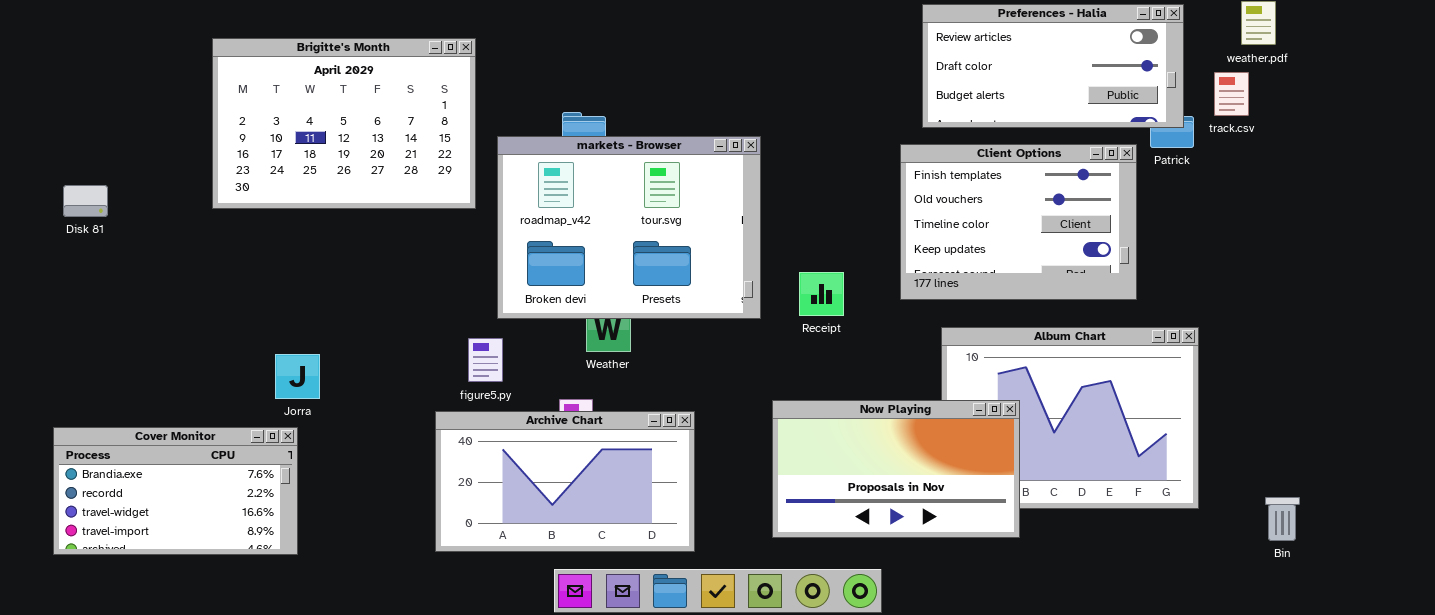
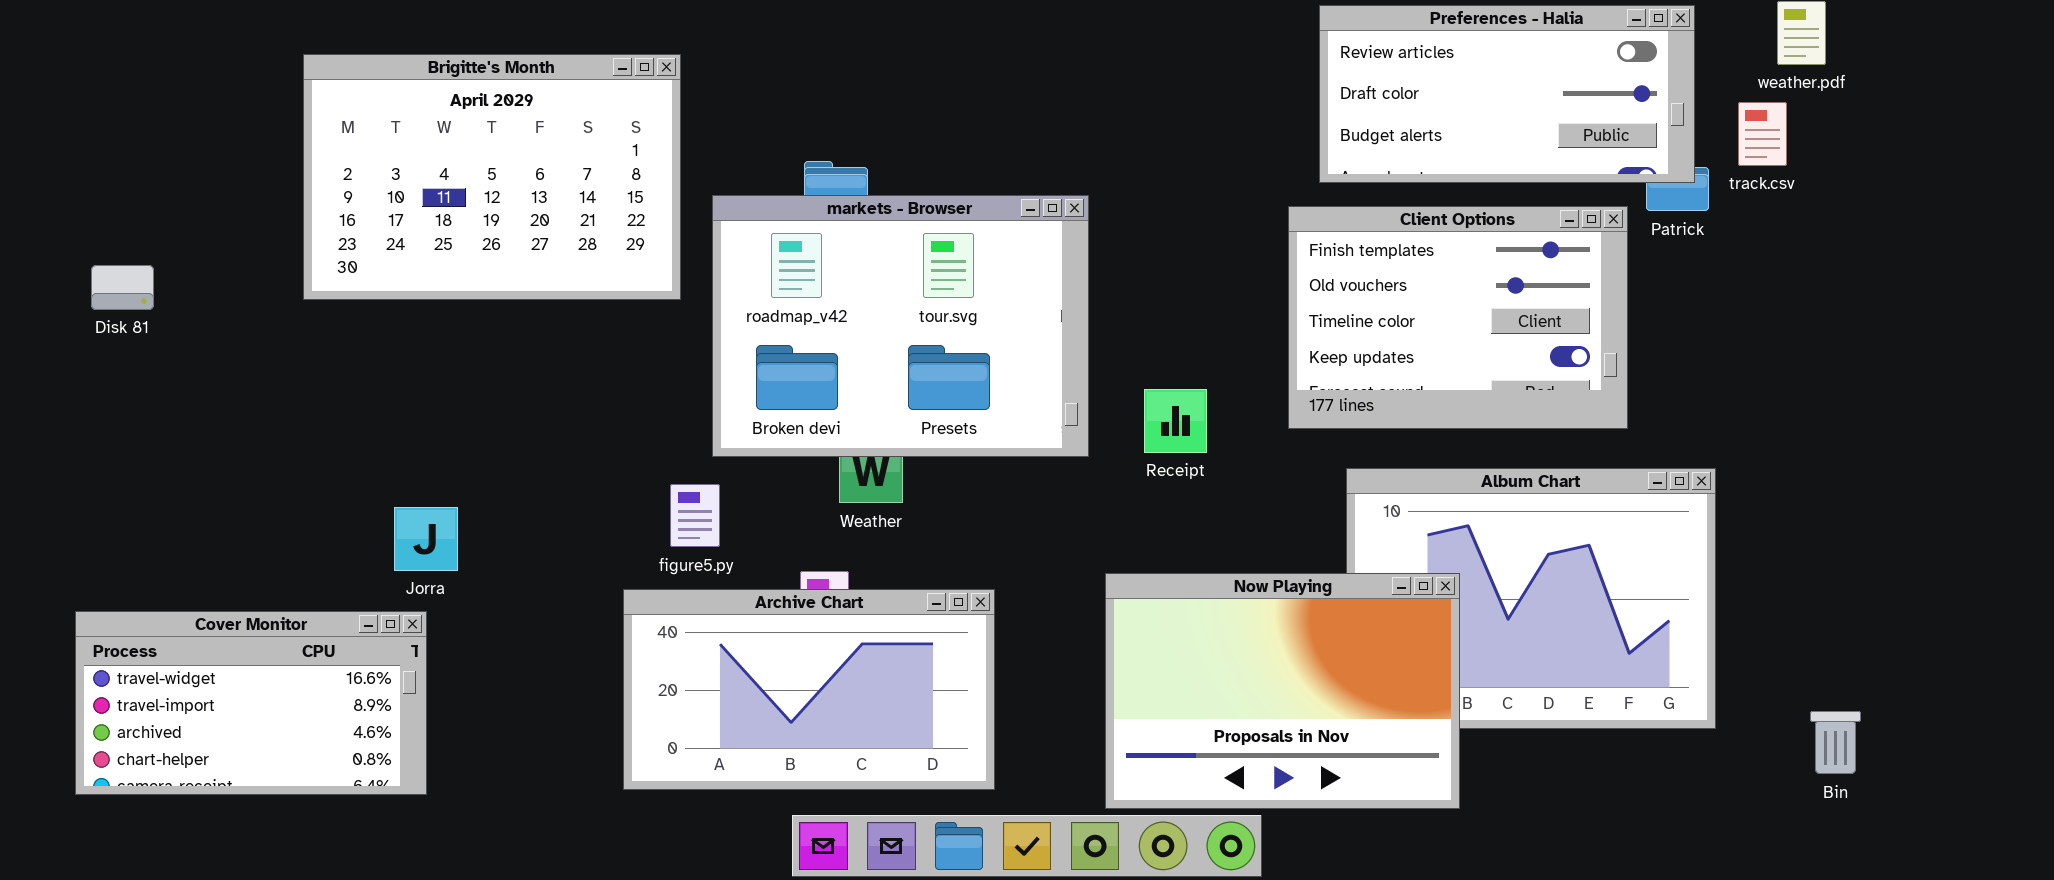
Now Playing: [772,400,1020,538] -> [1105,573,1460,809], resized
Cover Monitor: [53,427,298,555] -> [75,611,427,795], scrolled down 2 rows

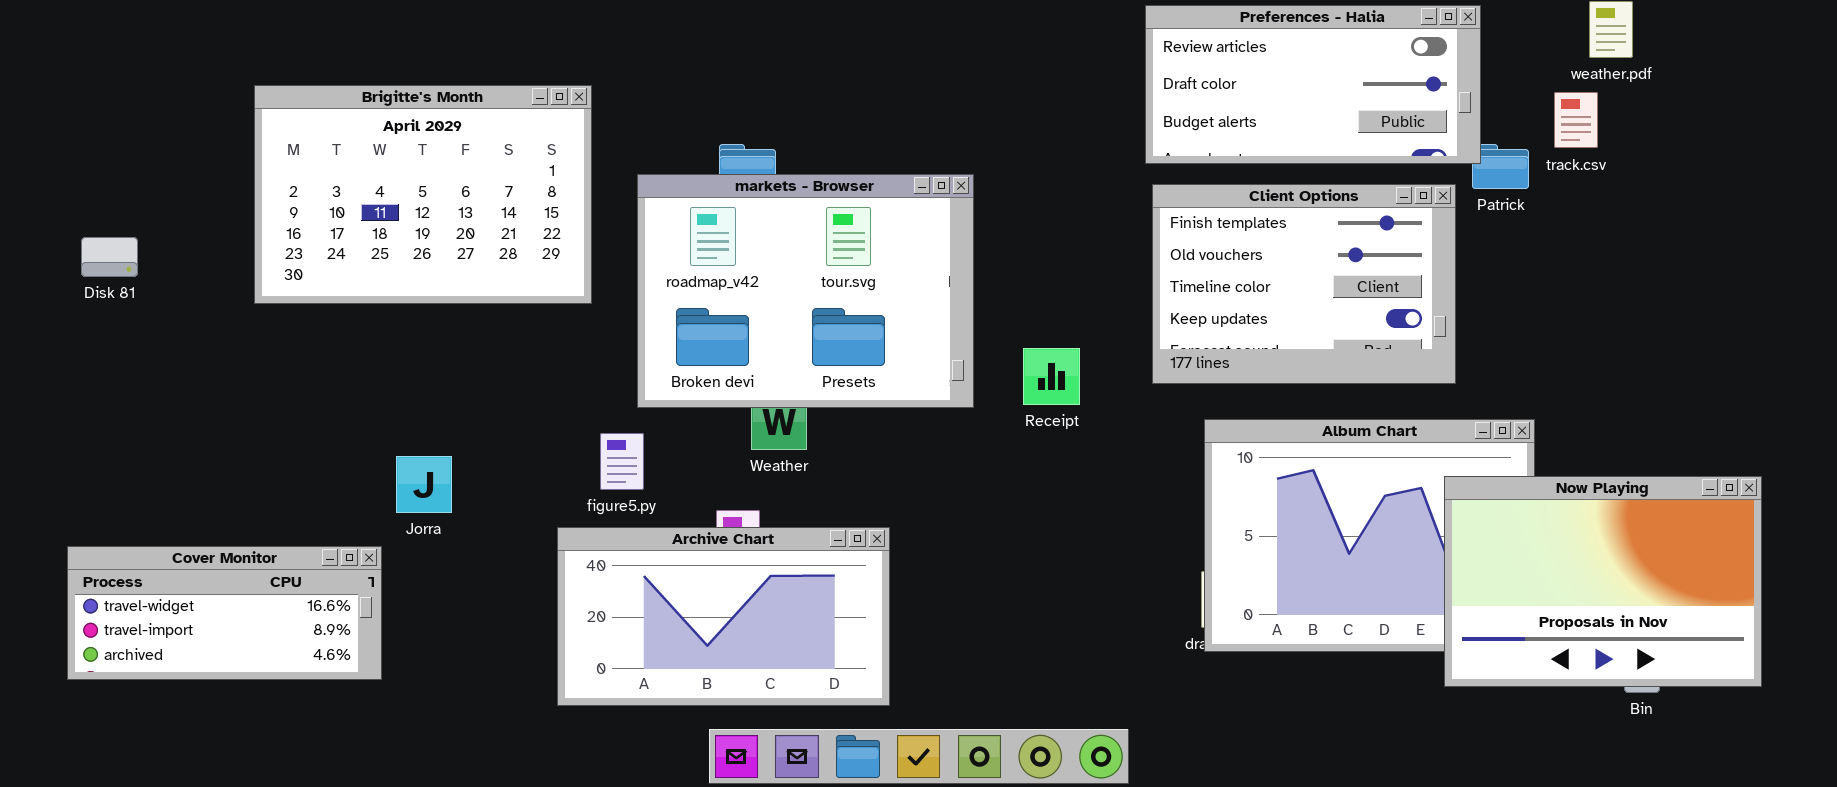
Preferences - Halia: [1319,5,1695,183] -> [1145,5,1481,164], moved
Brigitte's Month: [303,54,681,300] -> [254,85,592,304], moved
Jorra: [394,507,458,571] -> [396,456,452,513], moved
Now Playing: [1105,573,1460,809] -> [1444,476,1762,687], moved
Cover Monitor: [75,611,427,795] -> [67,546,382,680], resized

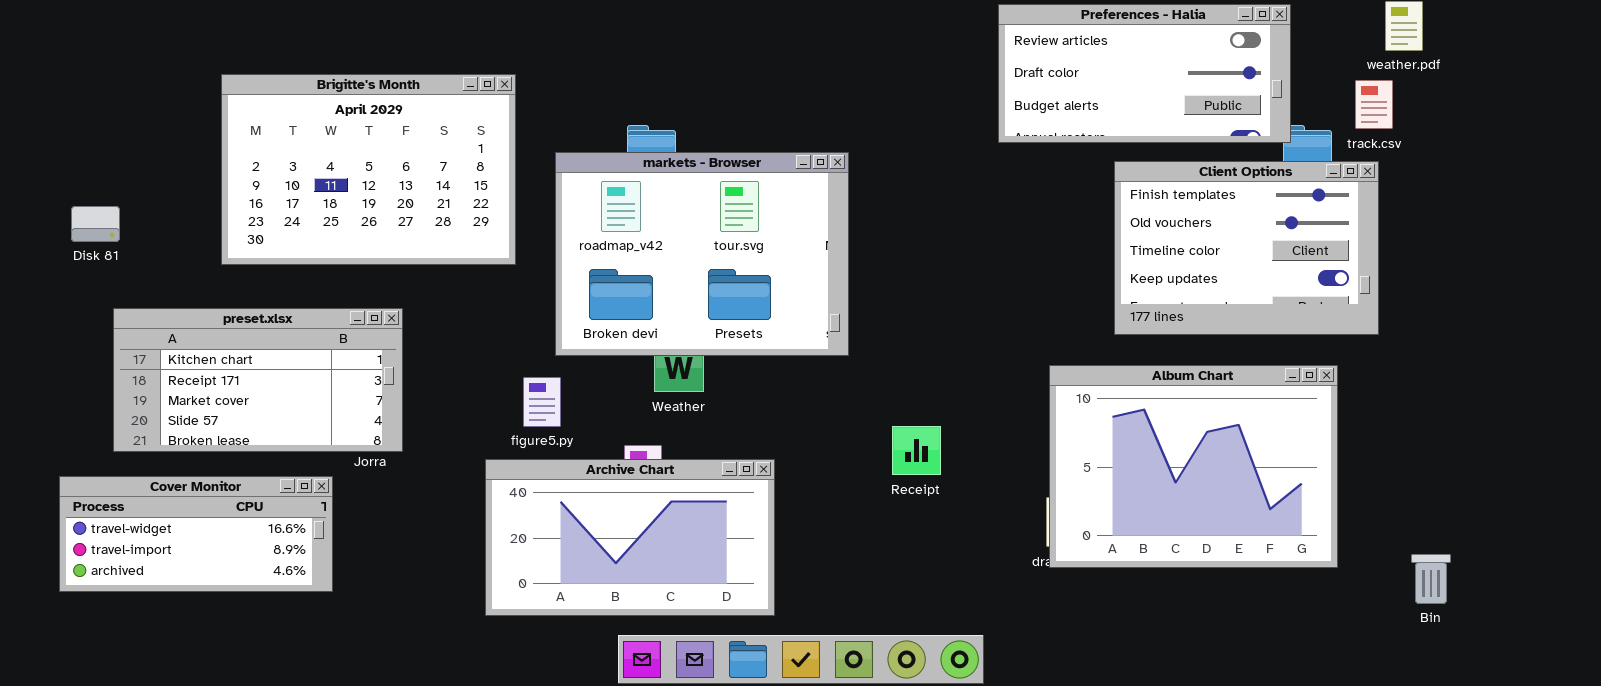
Client Options: [1152,184,1456,384] -> [1114,161,1379,335], moved
Receipt: [1023,348,1080,405] -> [892,426,941,475], moved
preset.xlsx: none -> [113,308,403,452], opened
Now Playing: [1444,476,1762,687] -> none, closed

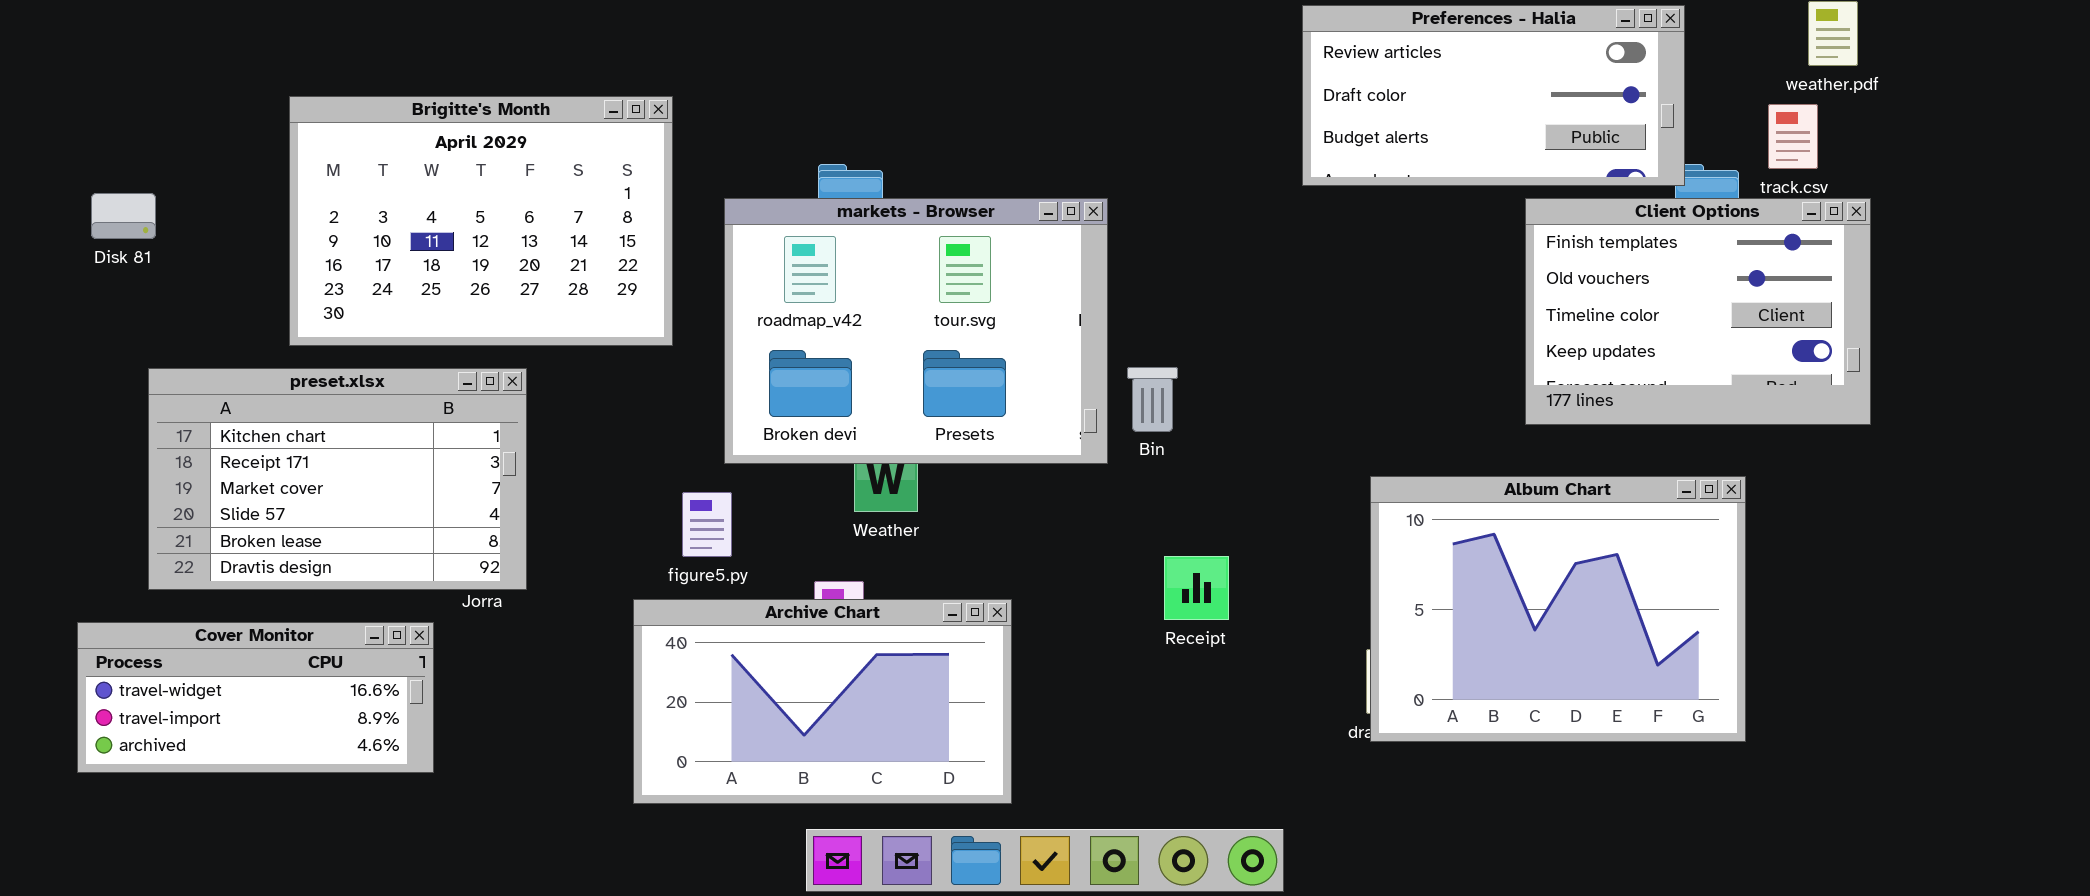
Client Options: [1114,161,1379,335] -> [1525,198,1871,425], moved
Disk 81: [71,206,120,242] -> [91,193,156,239], moved
preset.xlsx: [113,308,403,452] -> [148,368,527,590], resized
Bin: [1411,554,1451,604] -> [1127,367,1178,432], moved

